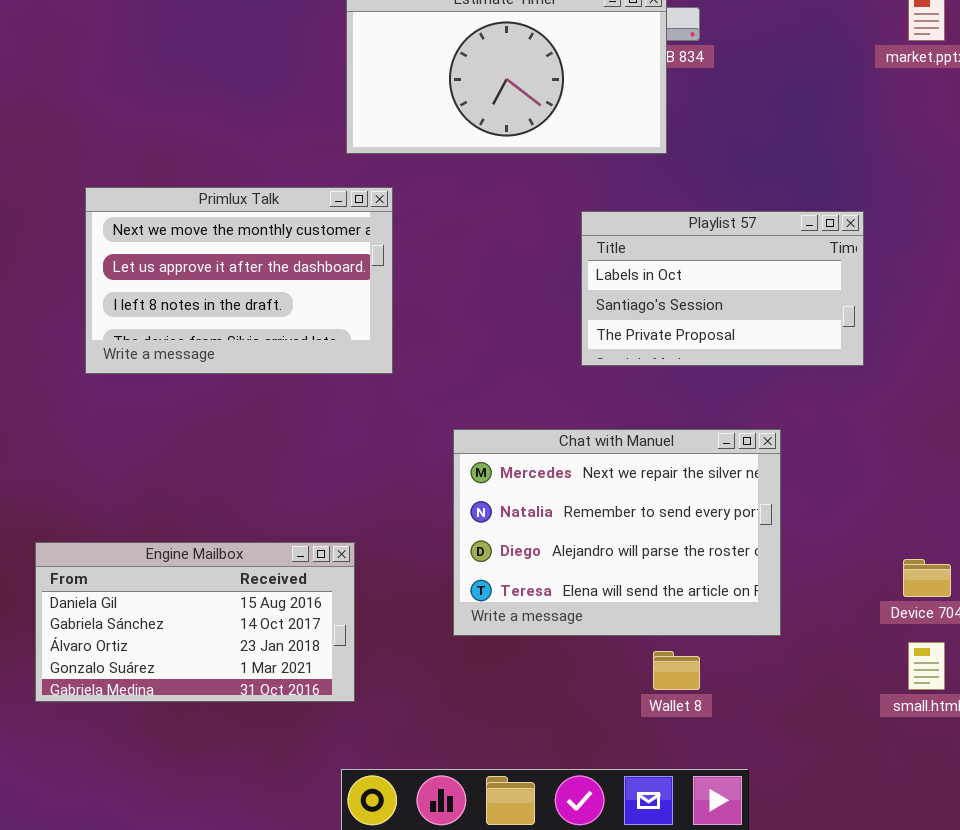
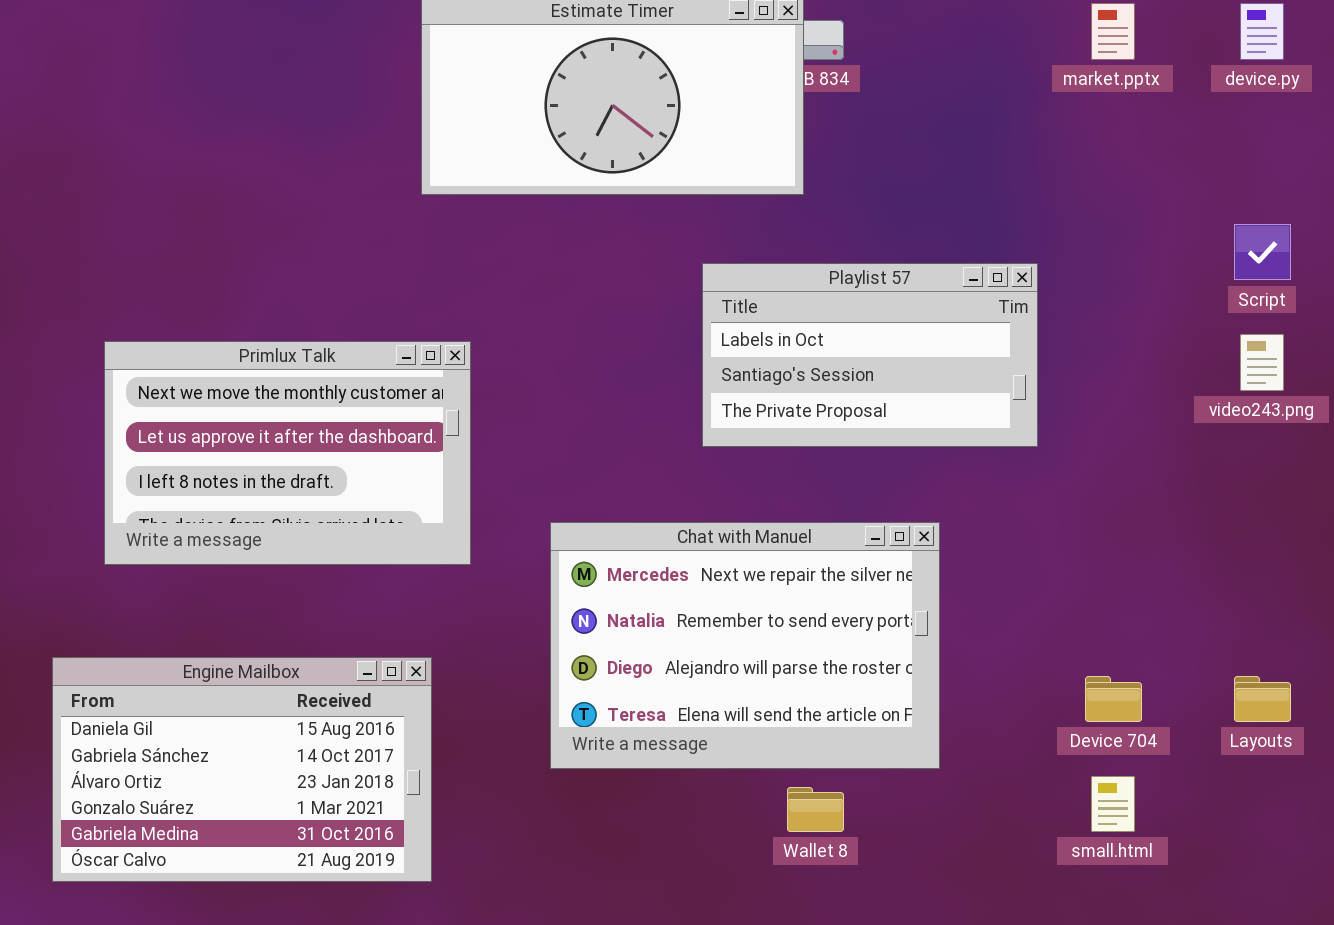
Primlux Talk: [85,187,393,374] -> [104,341,471,565], moved
Engine Mailbox: [35,542,355,702] -> [52,657,432,882], resized

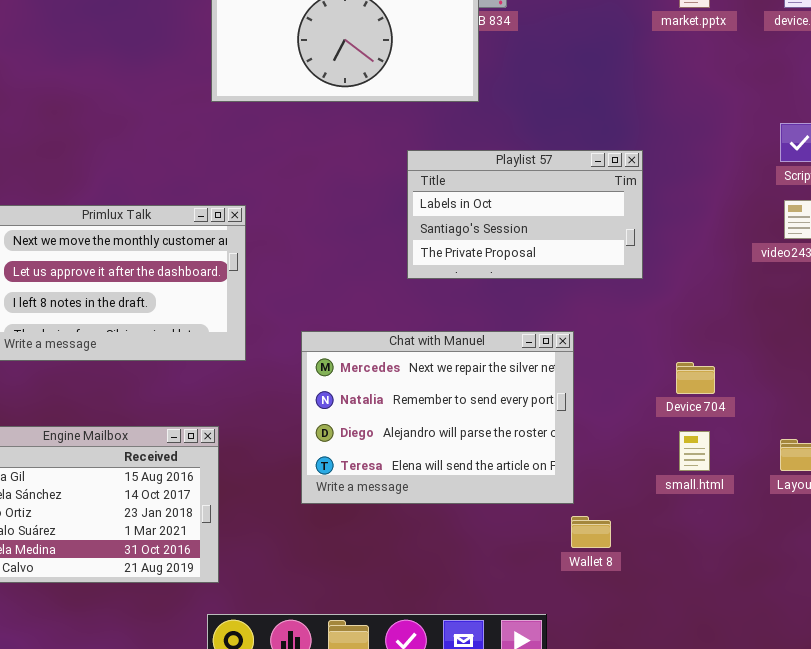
Device 704: [1085,676,1142,722] -> [676,362,715,394], moved
small.html: [1091,776,1135,832] -> [679,431,710,471], moved
Wallet 8: [787,787,844,832] -> [571,516,611,548], moved

